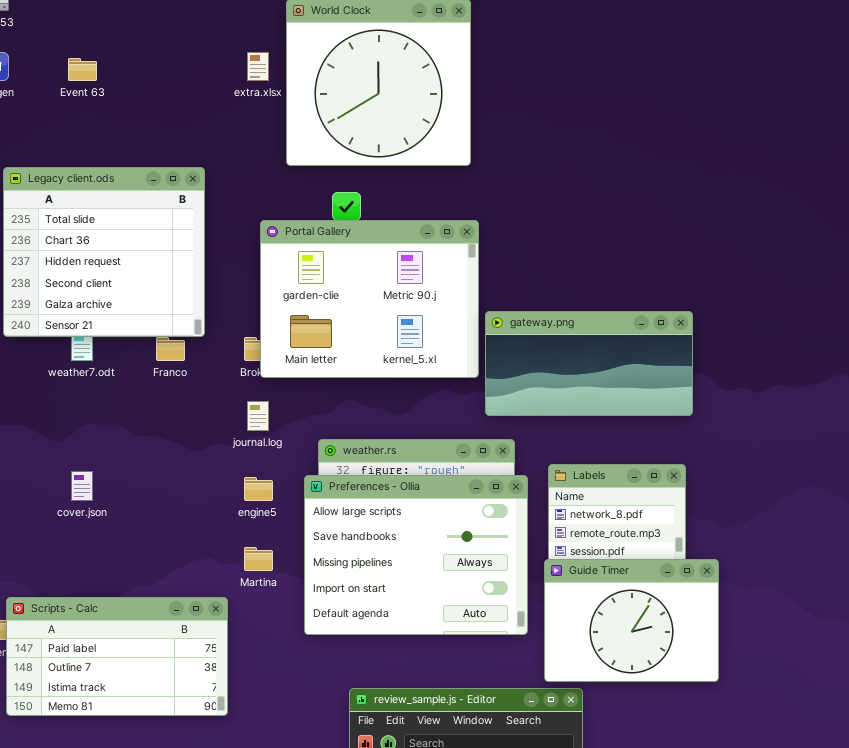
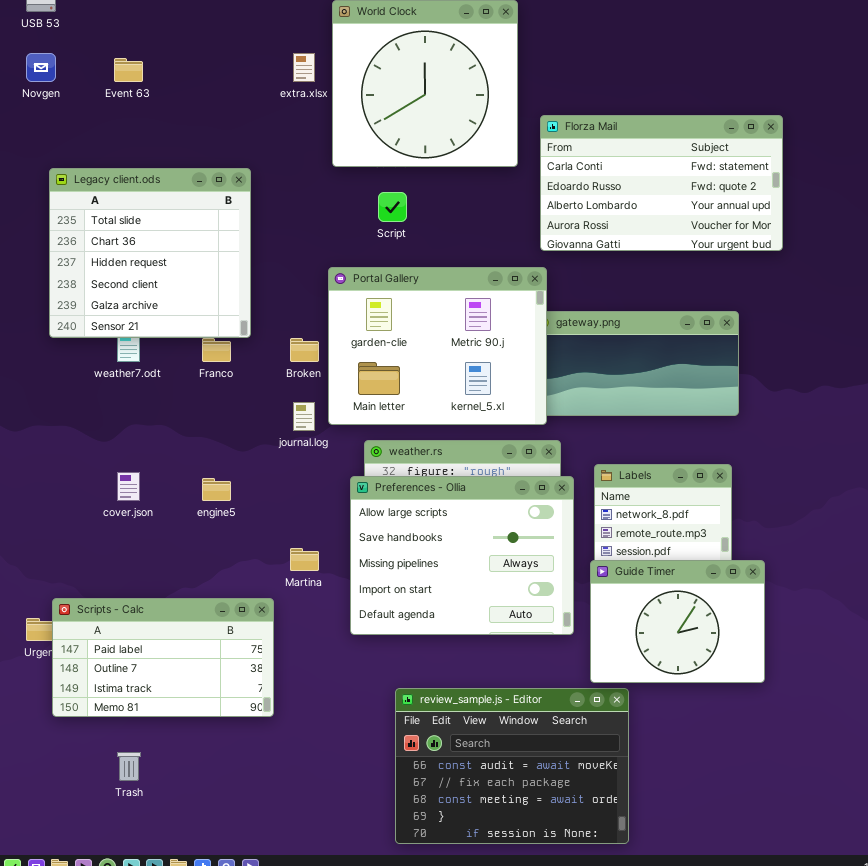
Florza Mail: none -> [540,115,783,251], opened
Portal Gallery: [260,220,479,378] -> [328,267,547,425], moved
engine5: [244,477,273,501] -> [202,478,231,501], moved

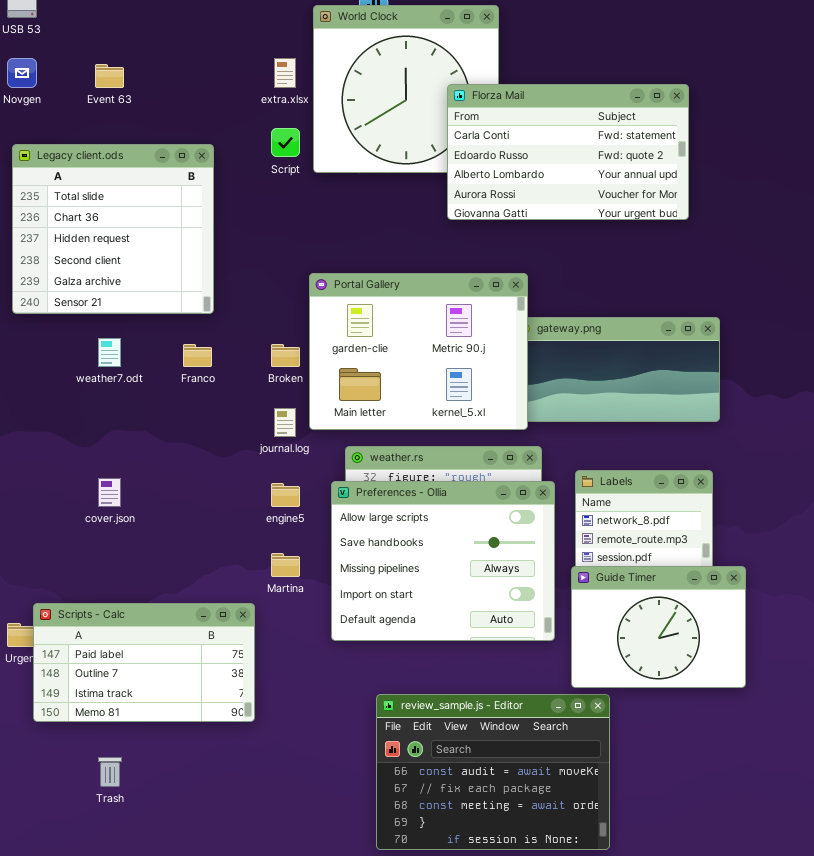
Florza Mail: [540,115,783,251] -> [447,84,689,220], moved
Legacy client.ods: [49,168,251,338] -> [12,144,214,314], moved
Script: [378,192,407,222] -> [271,128,300,157], moved
engine5: [202,478,231,501] -> [271,483,300,507], moved

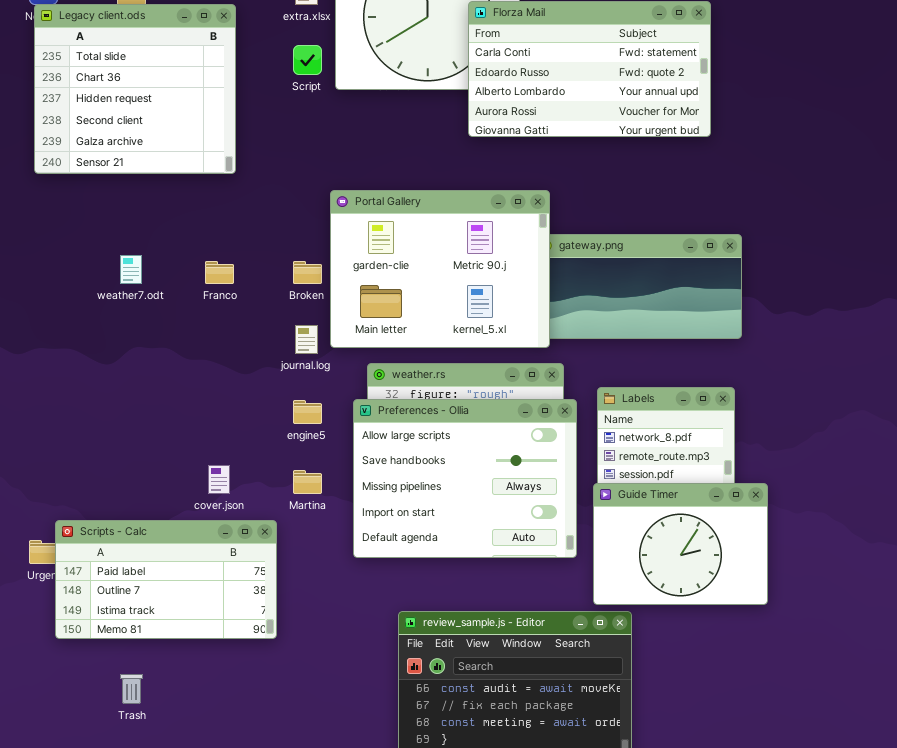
Legacy client.ods: [12,144,214,314] -> [34,4,236,174], moved
cover.json: [98,478,121,507] -> [208,465,230,494], moved

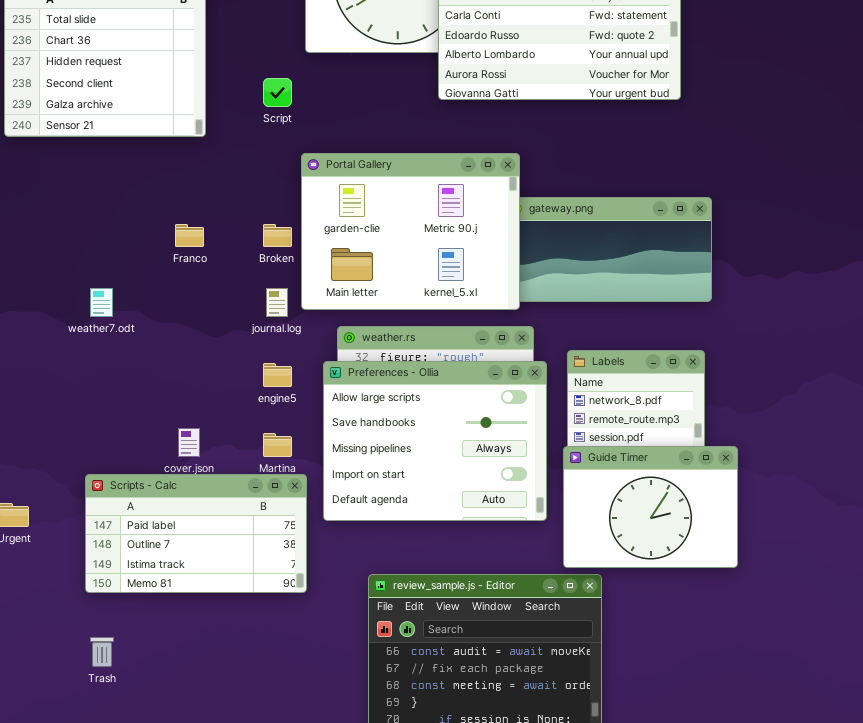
Script: [293,45,322,75] -> [263,78,292,107], moved
weather7.odt: [120,255,142,284] -> [90,288,113,317], moved
Scripts - Calc: [55,520,277,639] -> [85,474,307,593], moved

